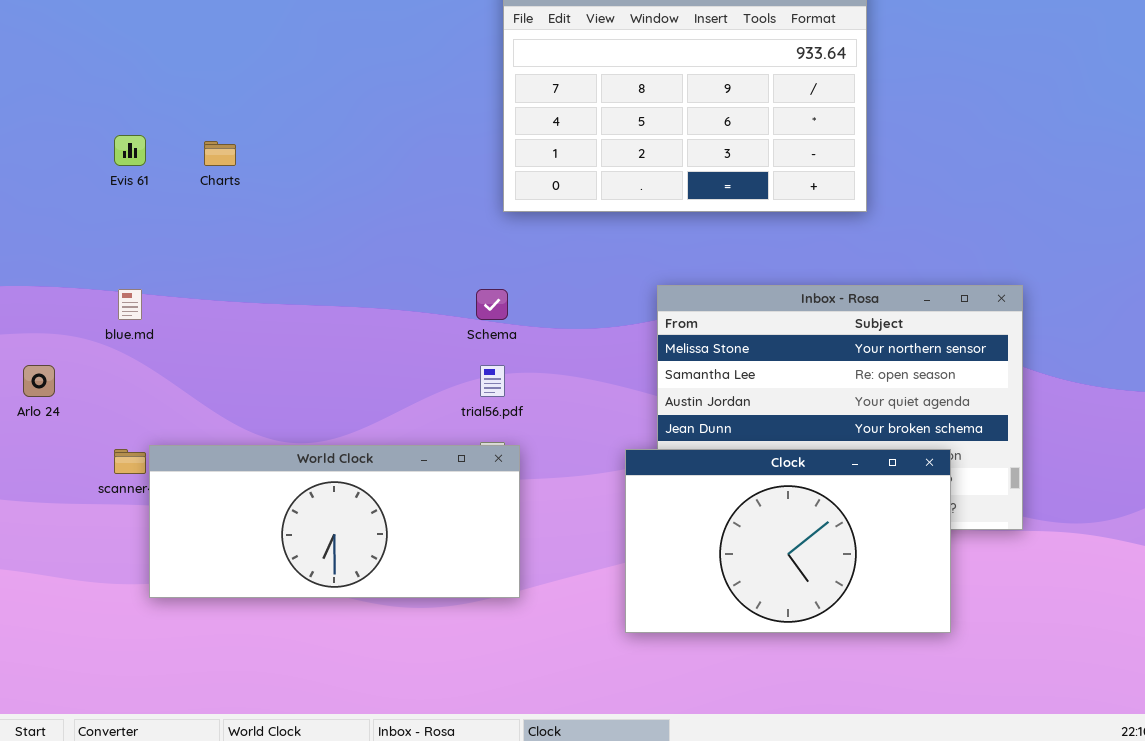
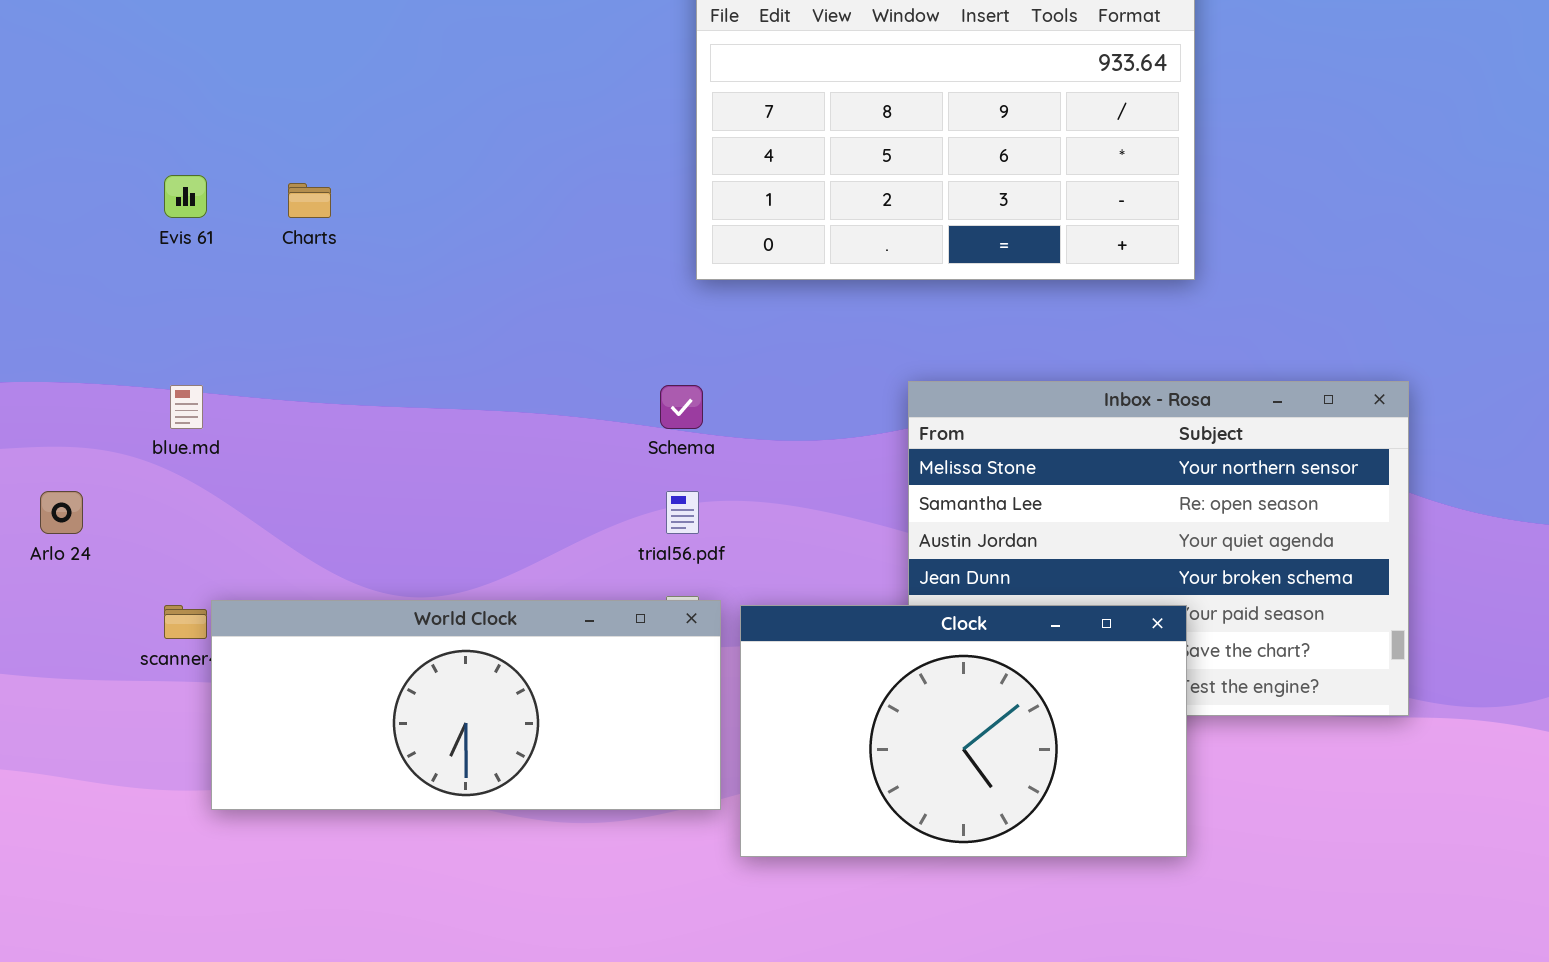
Clock: [625,449,951,633] -> [740,605,1187,857], moved

